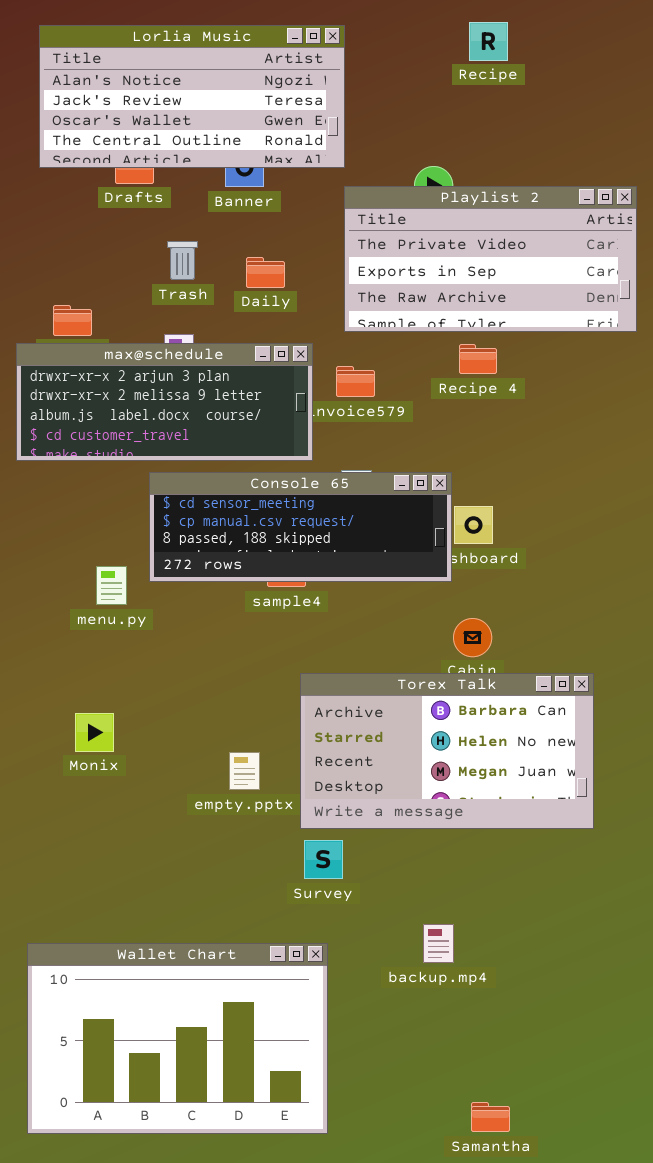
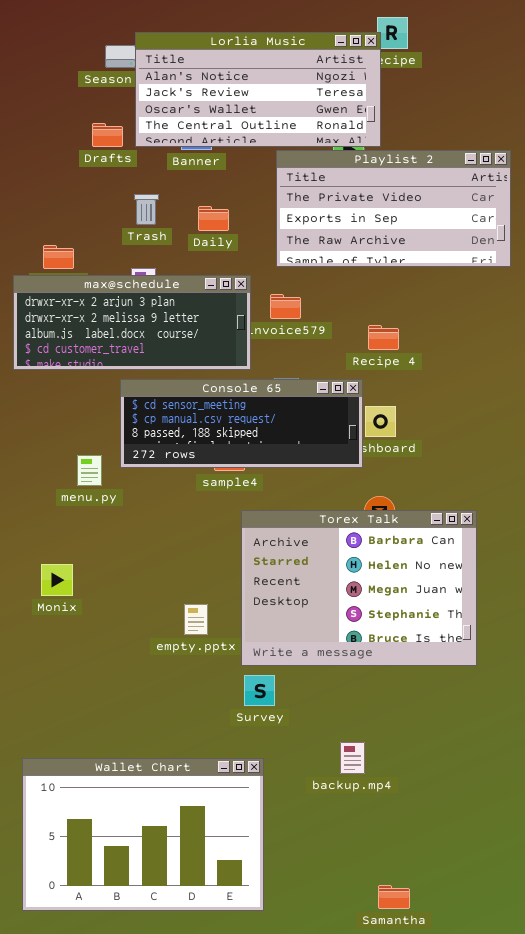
Lorlia Music: [39,25,345,168] -> [135,32,381,147], moved
Recipe 4: [459,344,497,374] -> [368,325,399,350], moved
Torex Talk: [300,673,594,829] -> [241,510,477,666], resized
Monix: [75,713,114,752] -> [41,564,73,596], moved

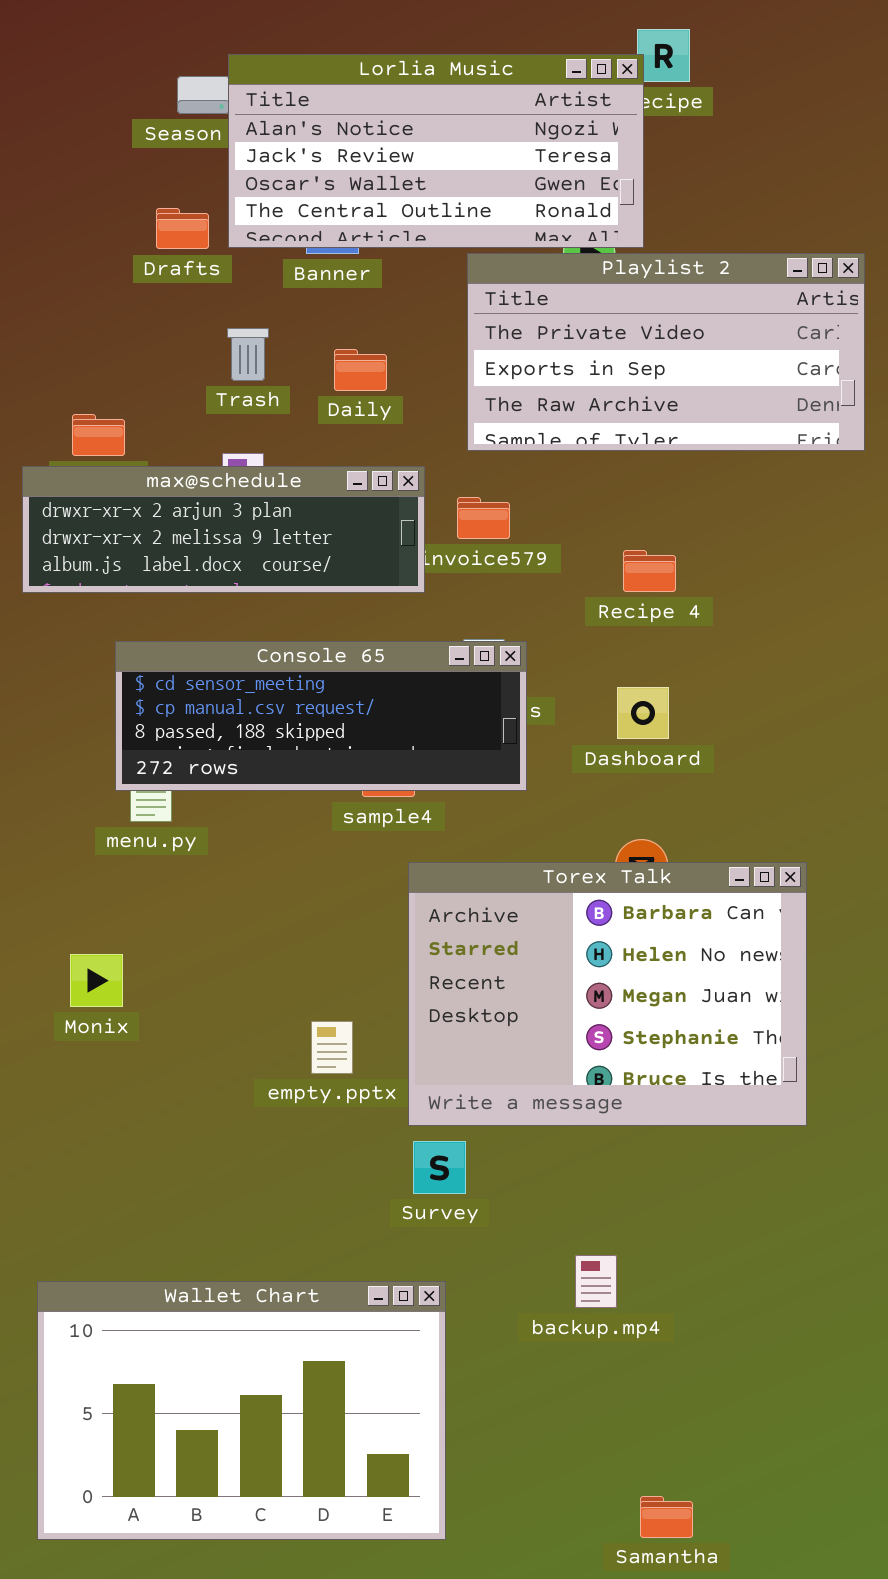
max@schedule: [13,275,251,370] -> [22,466,425,593], resized
Console 65: [120,379,363,468] -> [115,641,527,791], moved

